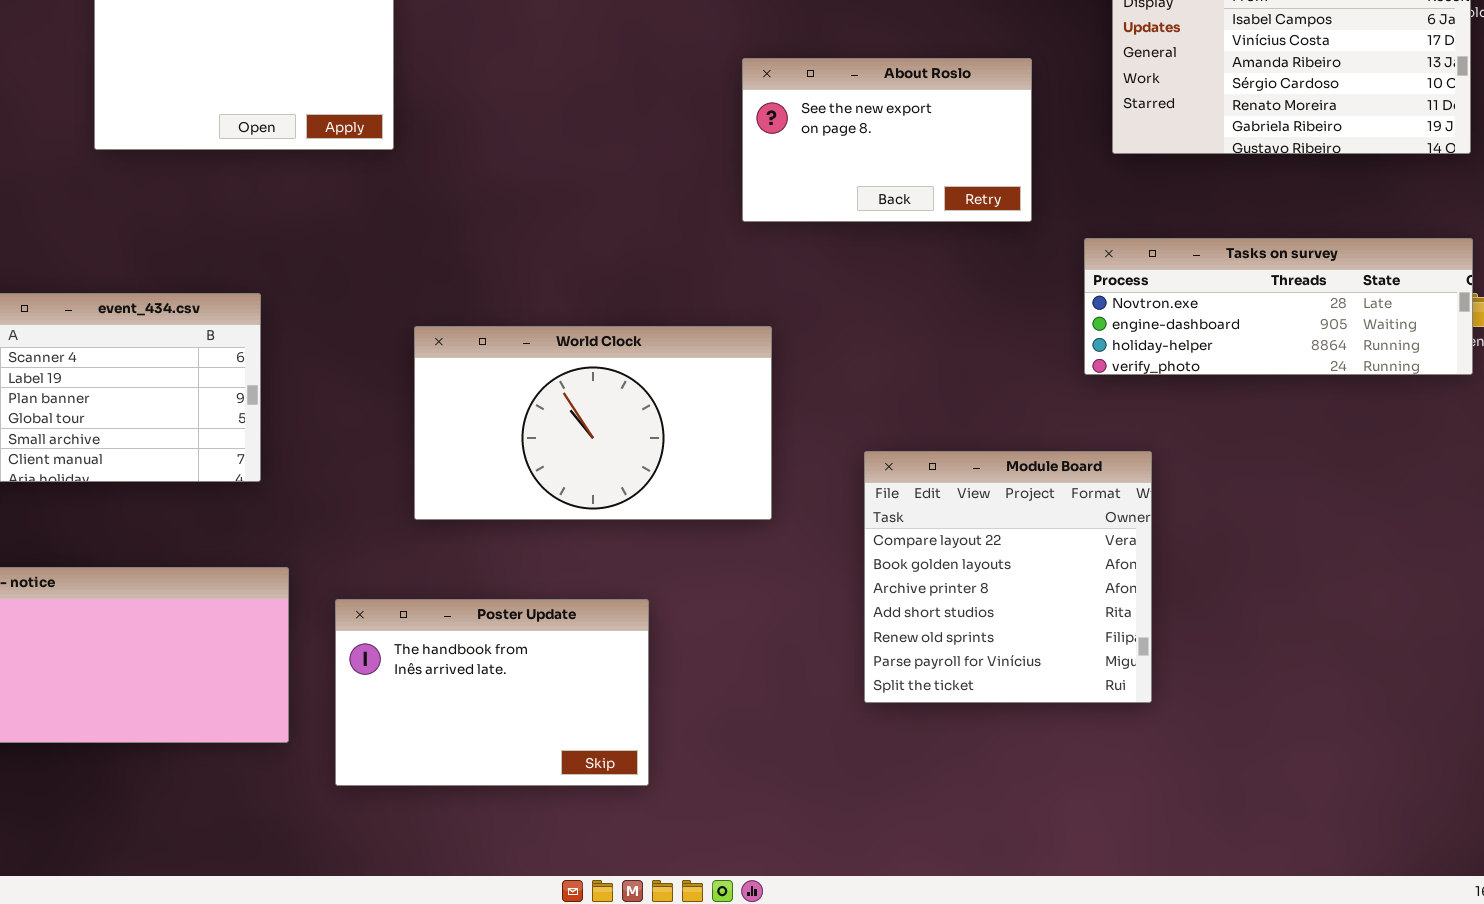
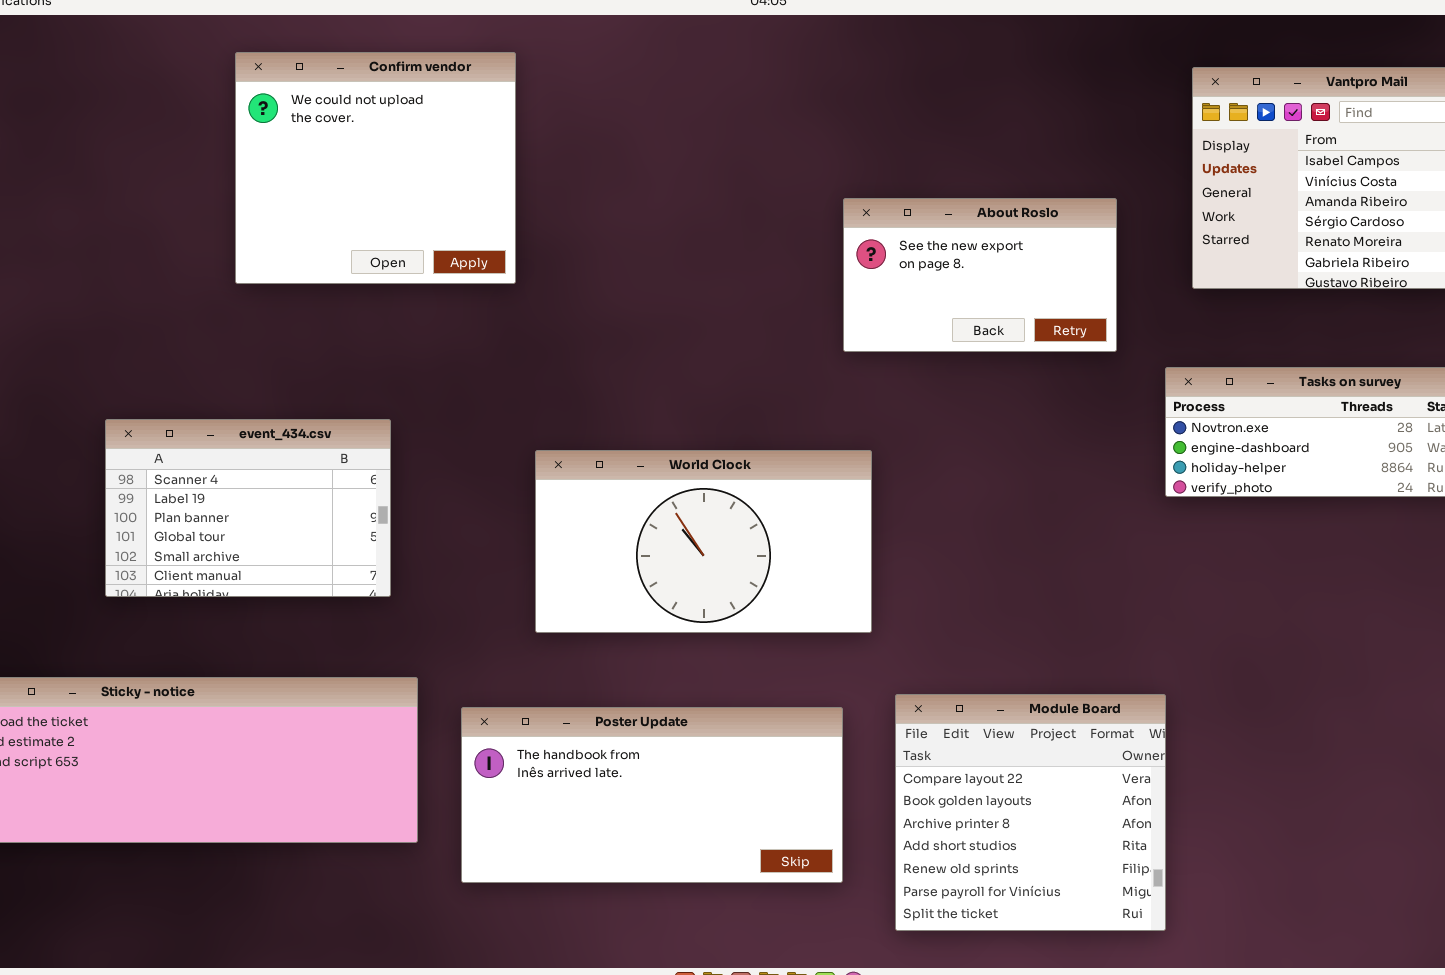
Module Board: [864,451,1152,703] -> [895,694,1166,931], moved
Poster Update: [335,599,649,786] -> [461,707,843,883], resized

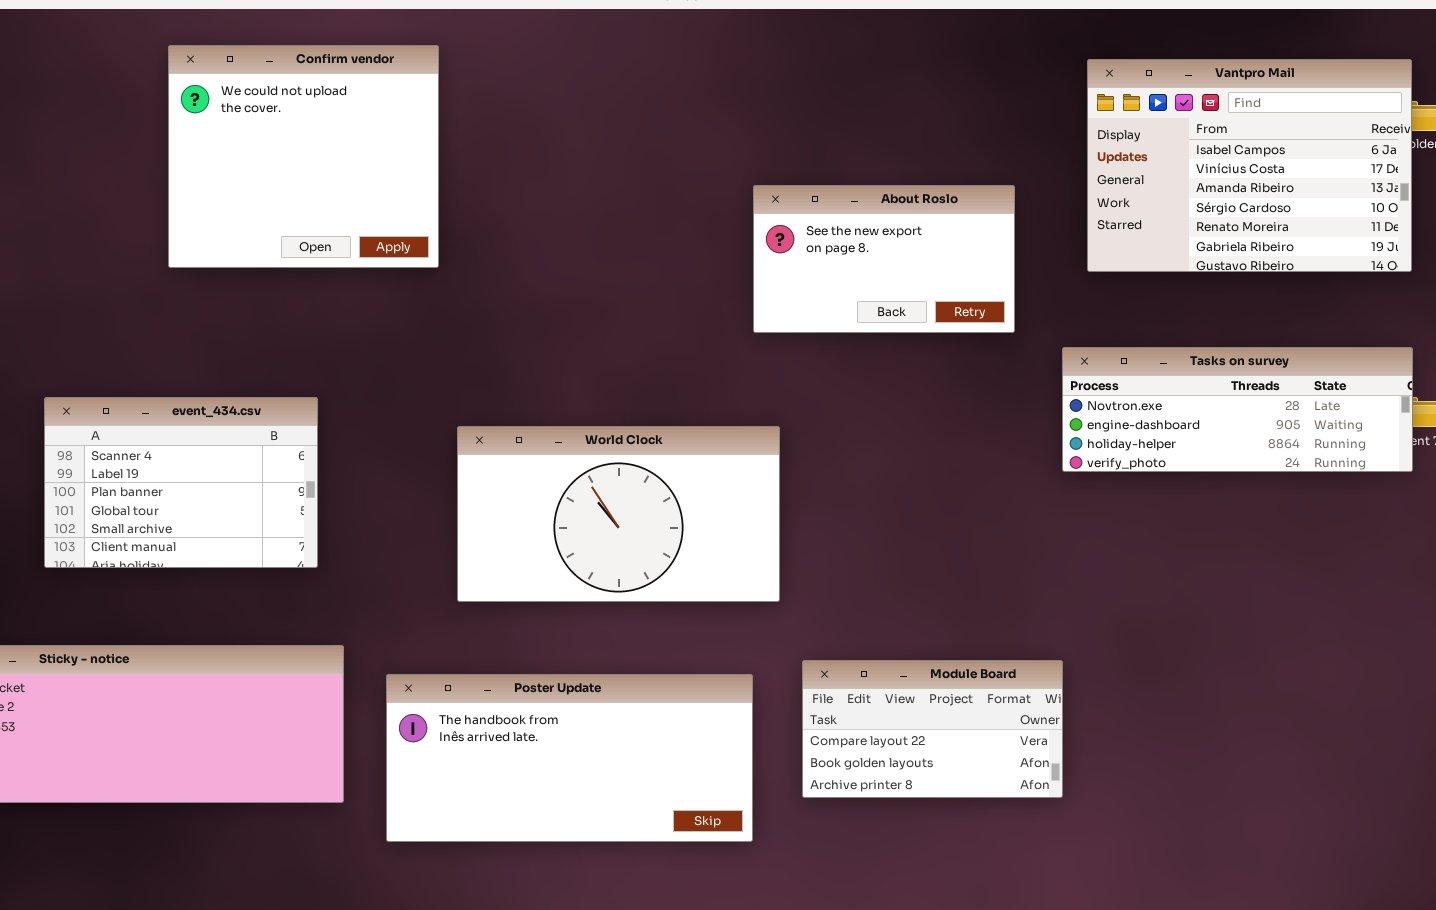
Module Board: [895,694,1166,931] -> [802,660,1063,798], resized

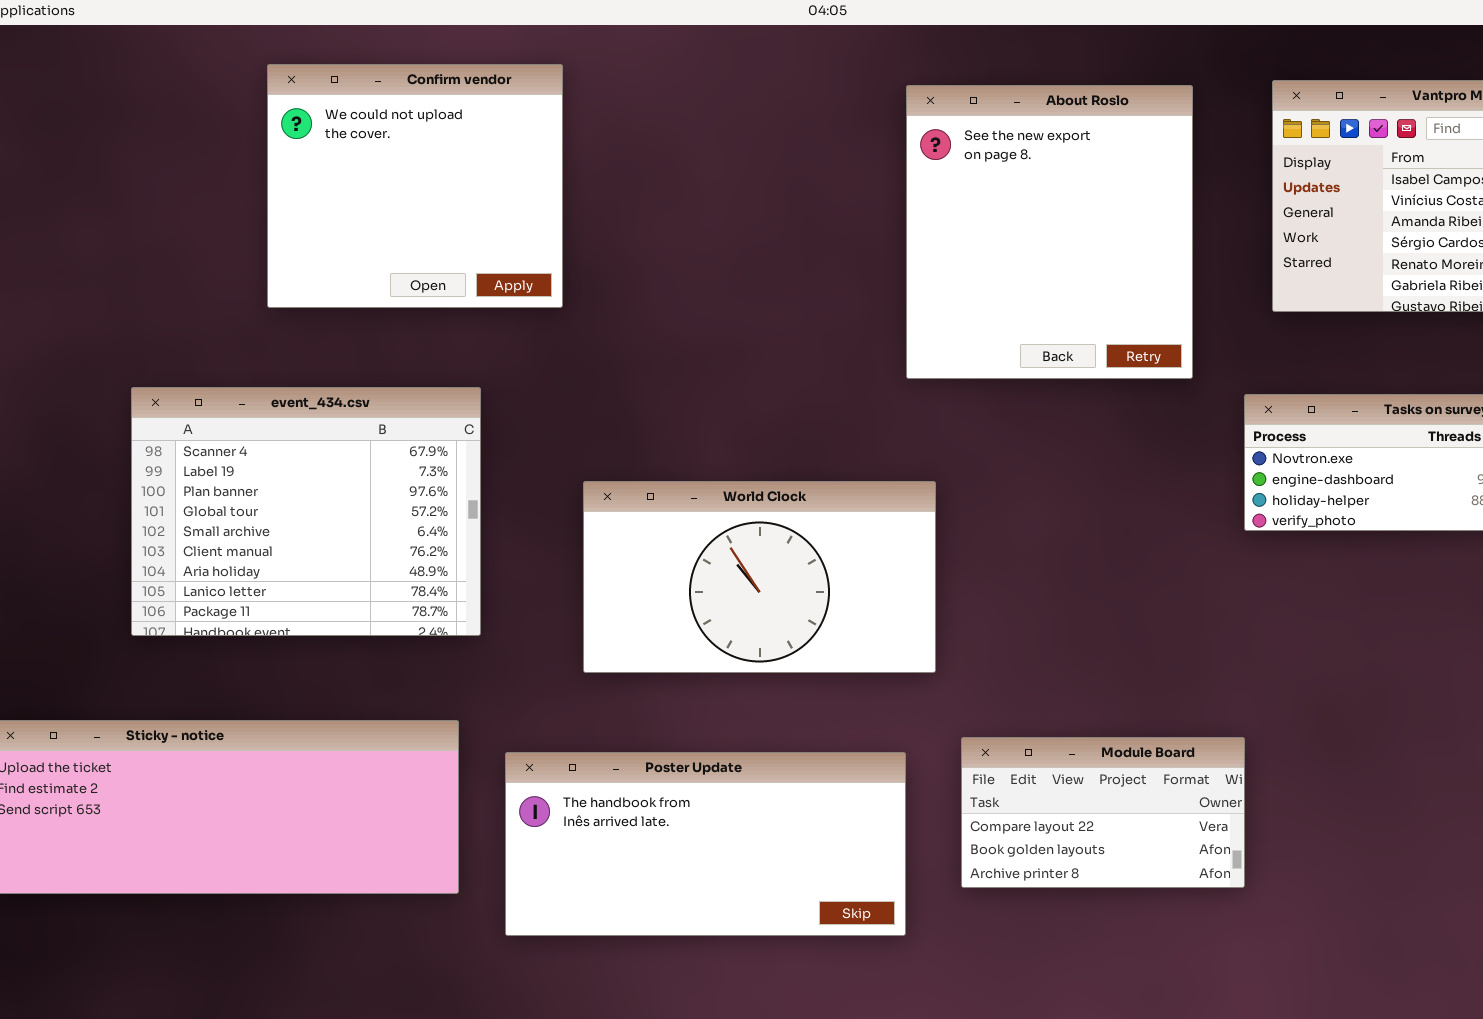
About Roslo: [753,185,1015,333] -> [906,85,1193,379], resized
event_434.csv: [44,397,318,568] -> [131,387,481,636], resized

